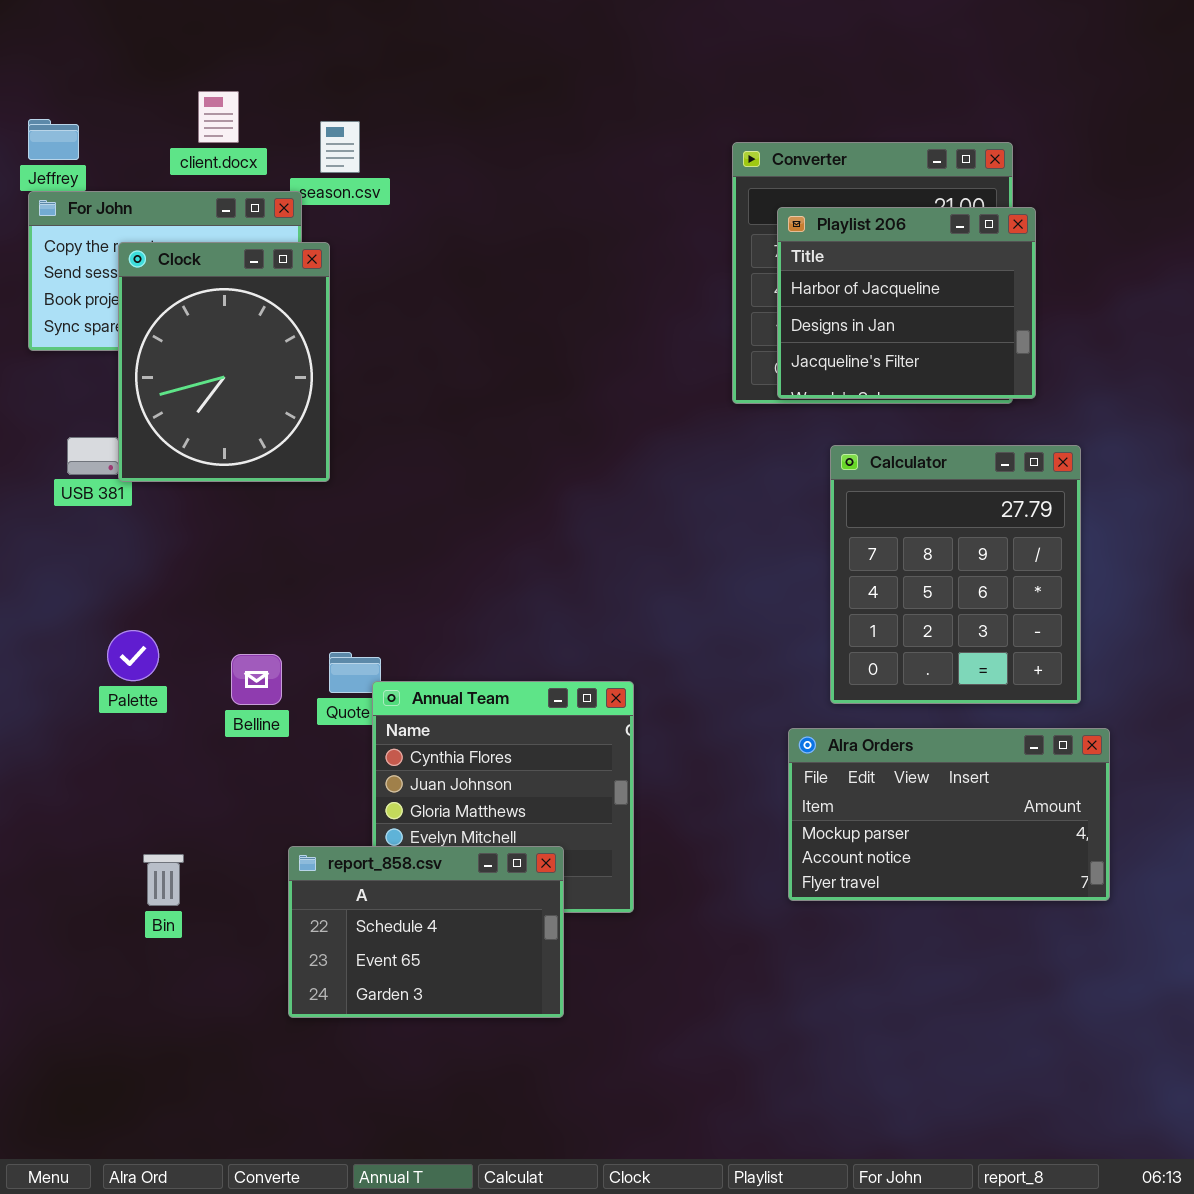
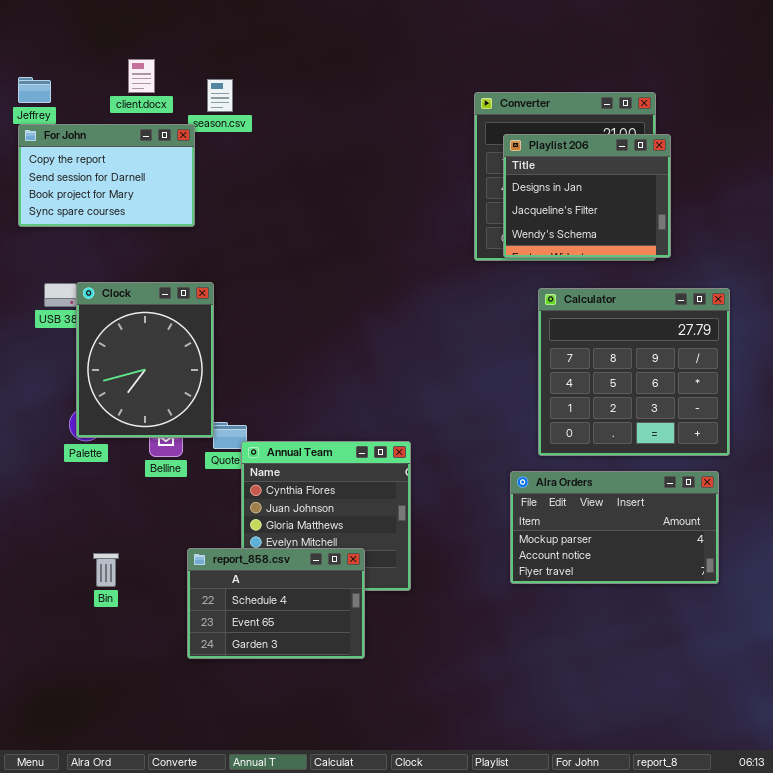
Playlist 206: [777,207,1036,399] -> [503,134,671,258], scrolled down 1 row
Clock: [118,242,330,482] -> [76,282,214,438], moved
Calculator: [830,445,1081,704] -> [538,288,730,456], resized

